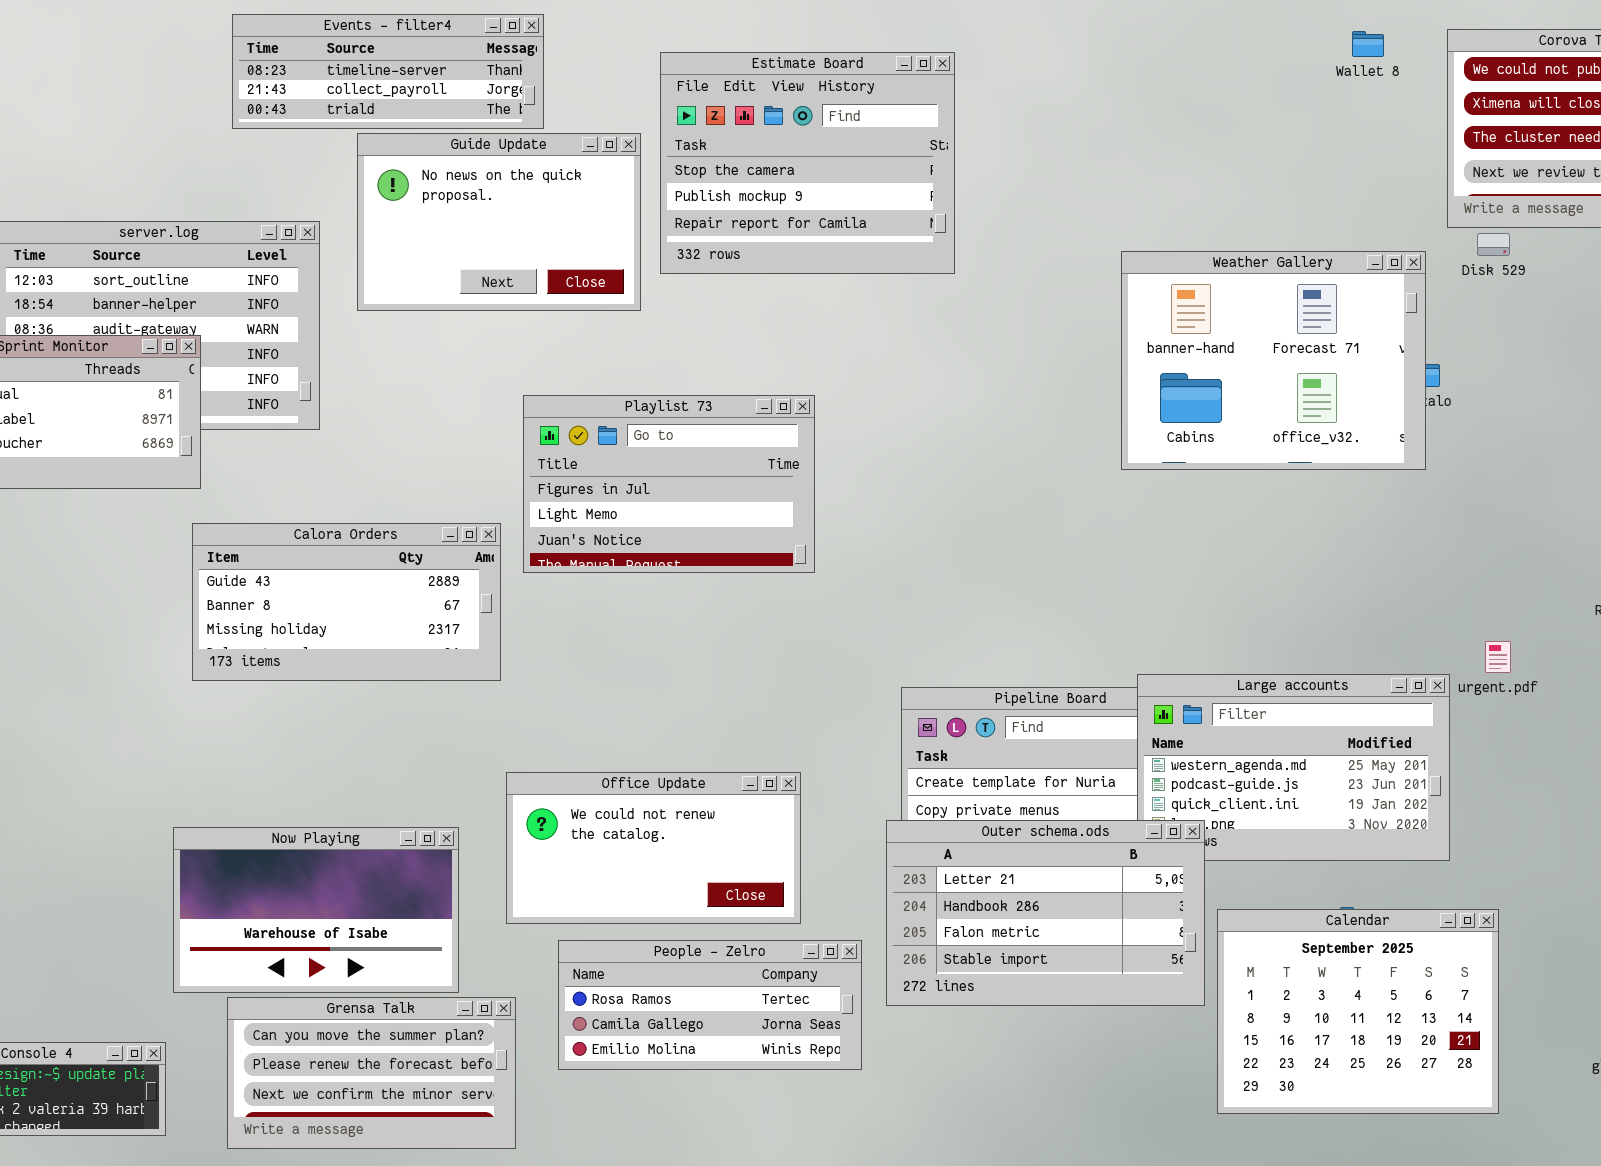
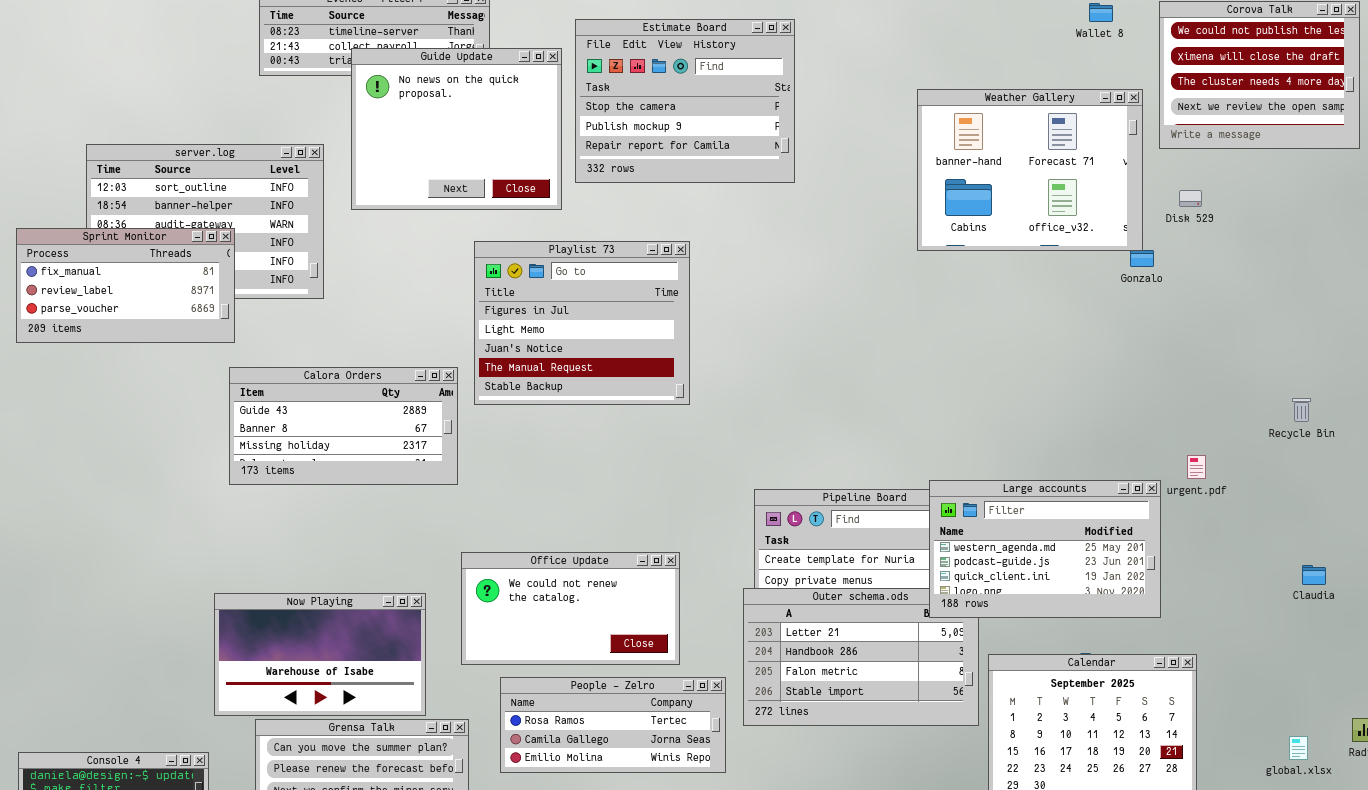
Guide Update: [357,133,641,311] -> [351,48,562,210], resized
Disk 529: [1477,233,1510,256] -> [1179,190,1202,207], moved
Weather Gallery: [1121,251,1426,470] -> [917,89,1143,251], moved
Playlist 73: [523,395,815,573] -> [474,241,690,405], resized
Large accounts: [1137,674,1450,861] -> [929,480,1161,618], raised

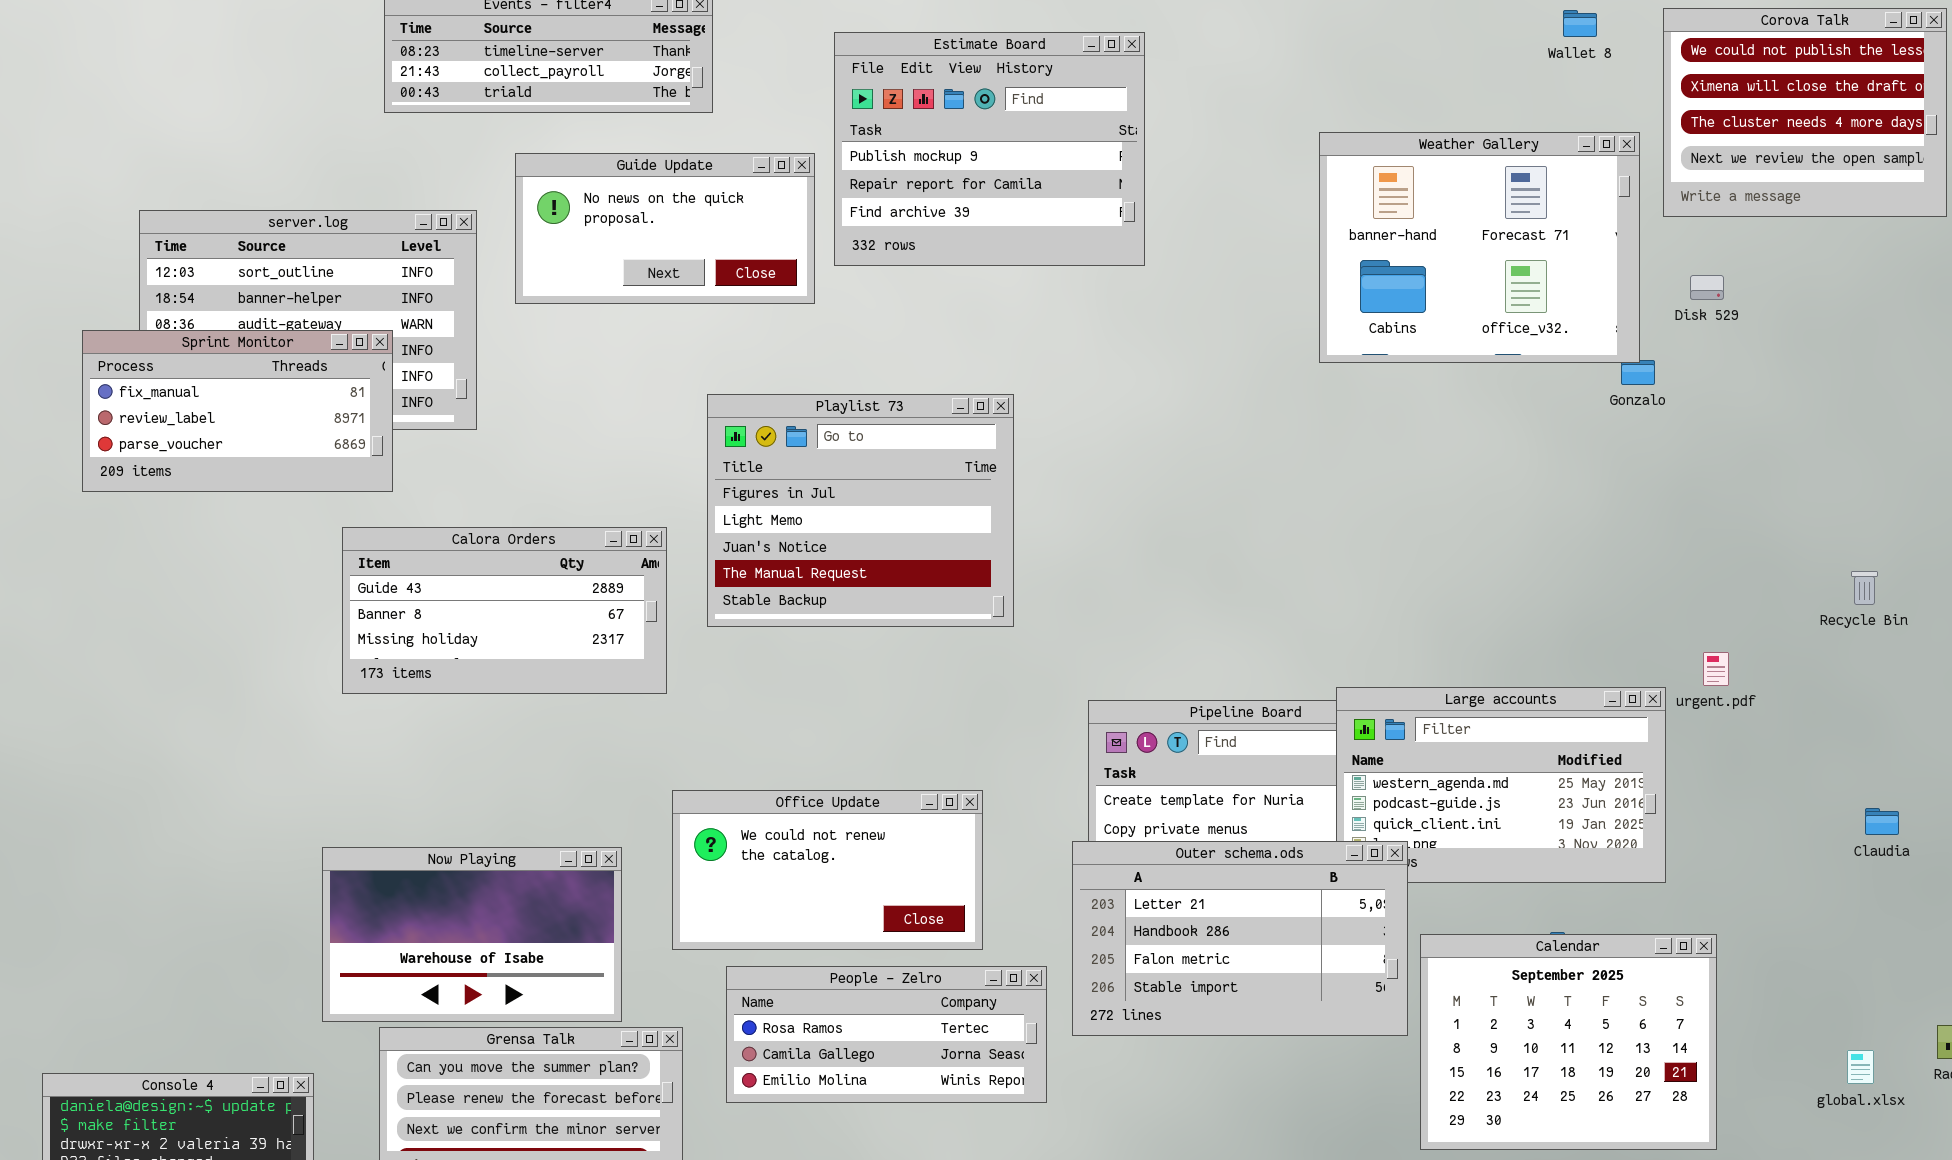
Estimate Board: [575,19,795,183] -> [834,32,1145,266], scrolled down 1 row
Guide Update: [351,48,562,210] -> [515,153,815,304], resized
Sprint Monitor: [16,228,235,343] -> [82,330,393,492], moved
Playlist 73: [474,241,690,405] -> [707,394,1014,627], moved
Outer schema.ods: [743,588,979,726] -> [1072,841,1408,1036], raised

